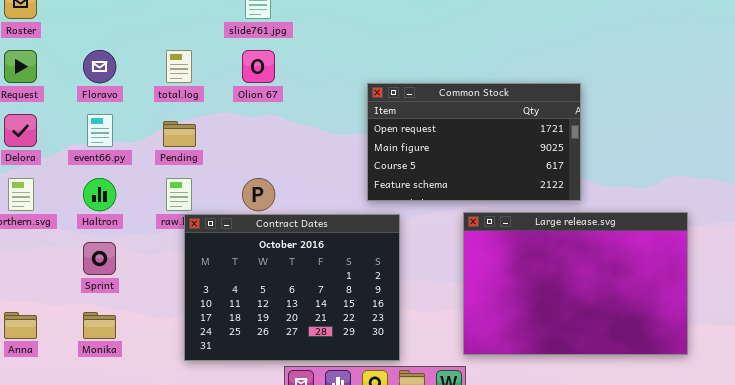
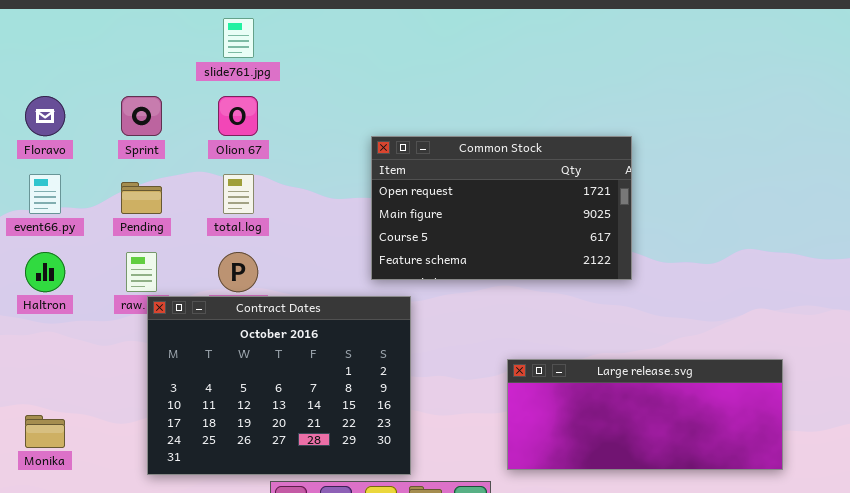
total.log: [166,50,192,83] -> [223,174,254,214], moved
Large release.svg: [463,212,688,355] -> [507,359,783,470], moved, resized
Sprint: [83,242,116,275] -> [121,96,162,136], moved

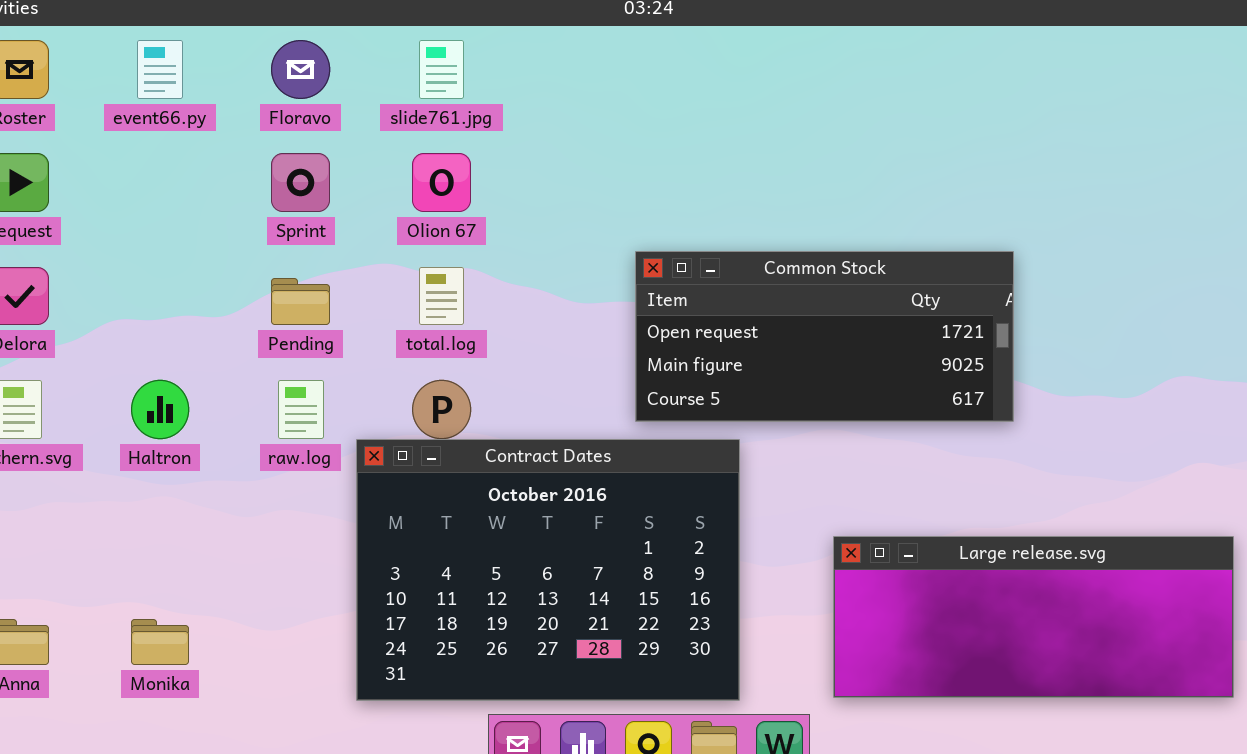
Floravo: [25,96,65,136] -> [271,40,330,99], moved
Common Stock: [371,136,632,280] -> [635,251,1014,422], resized
event66.py: [29,174,61,214] -> [137,40,183,99], moved
Contract Dates: [147,296,411,475] -> [356,439,740,701], moved

